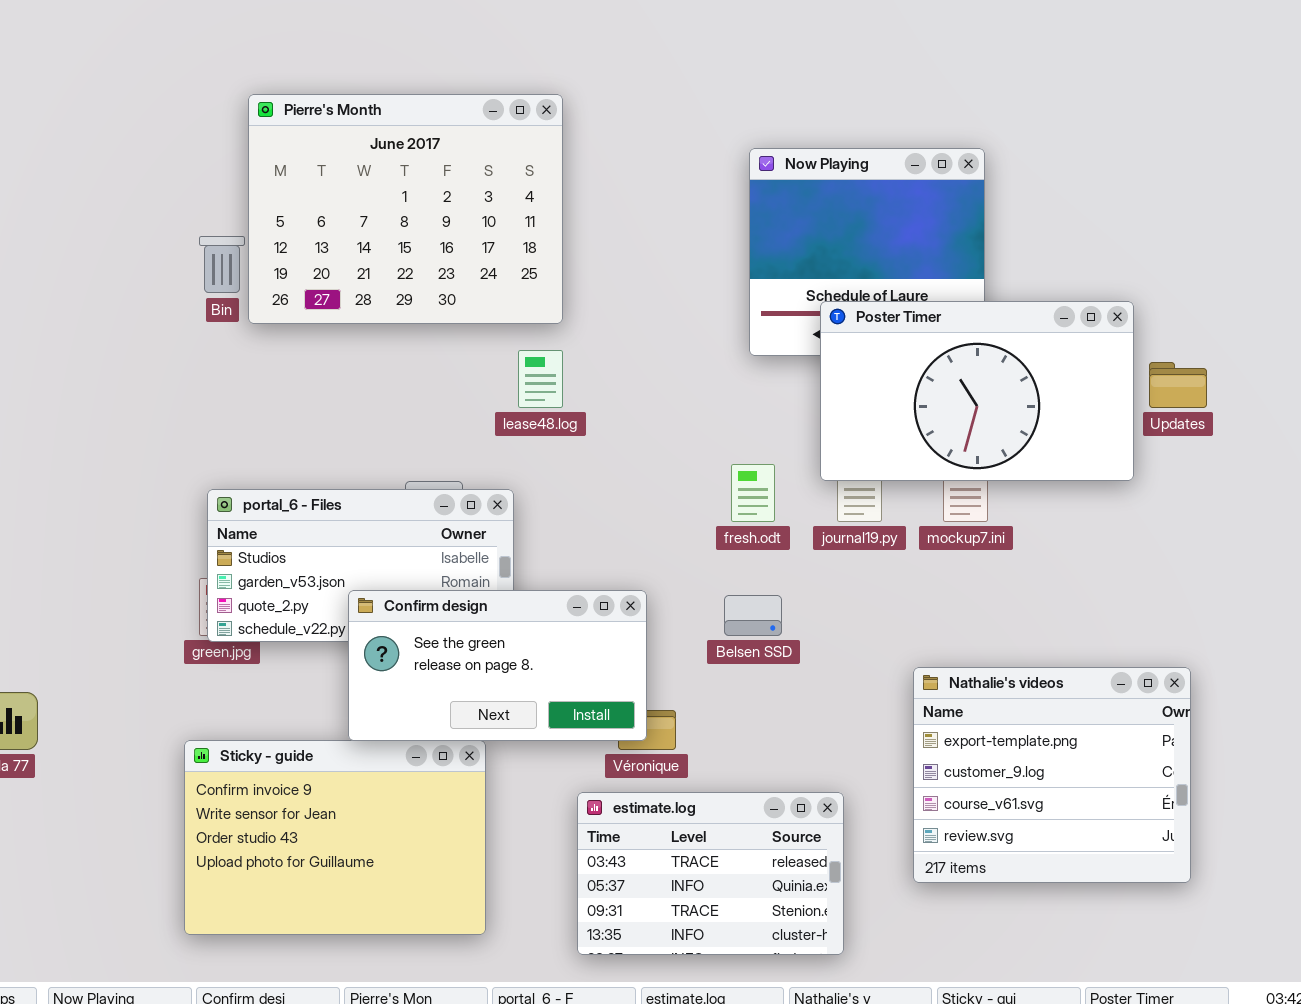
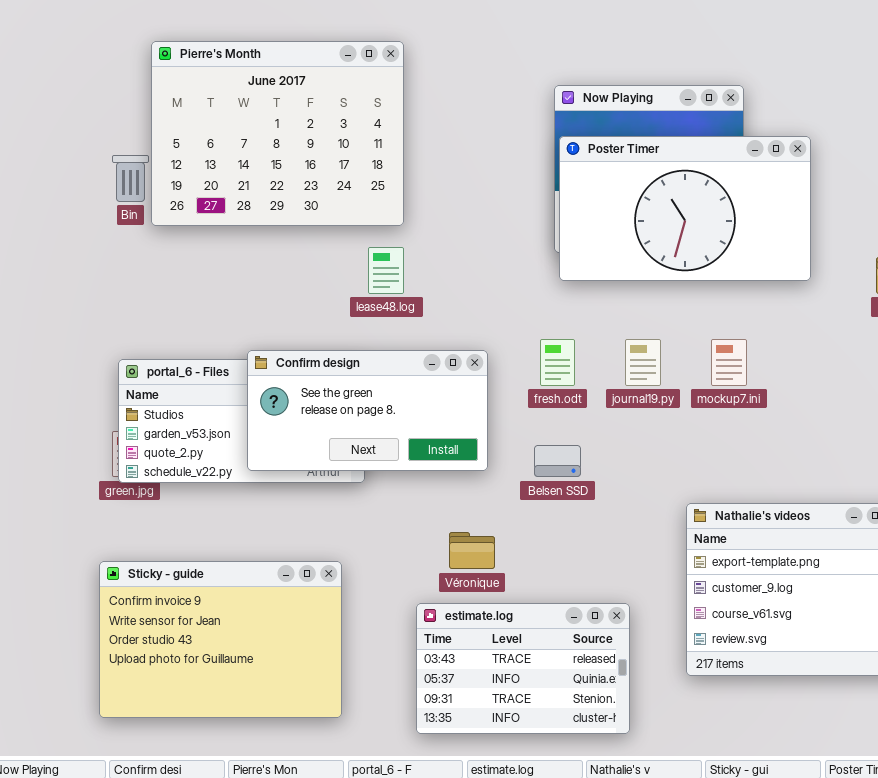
Poster Timer: [820,301,1134,481] -> [559,136,811,281], moved
Confirm design: [348,590,647,741] -> [247,350,488,471], moved

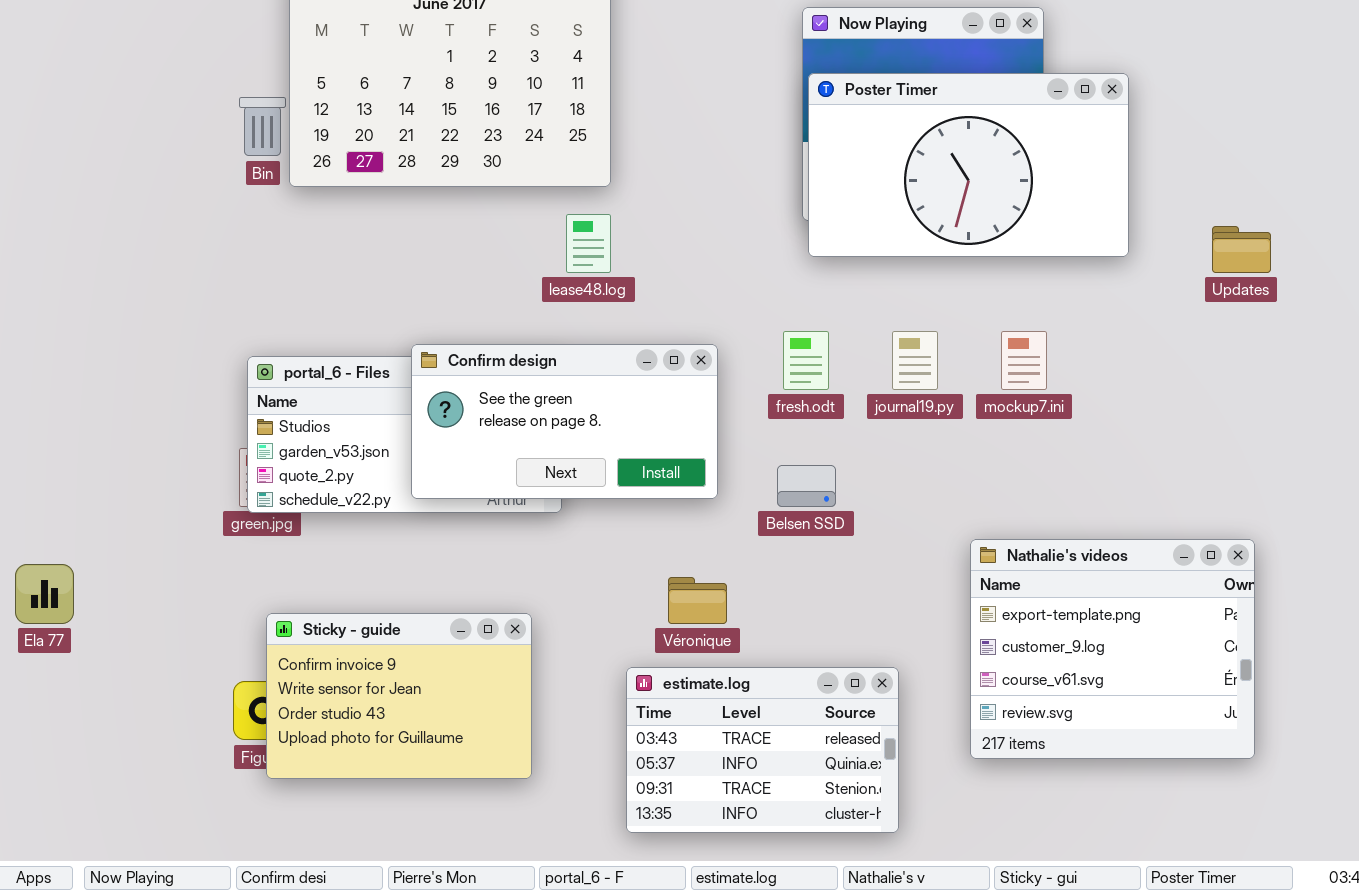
Sticky - guide: [99,561,342,718] -> [266,613,532,779], resized

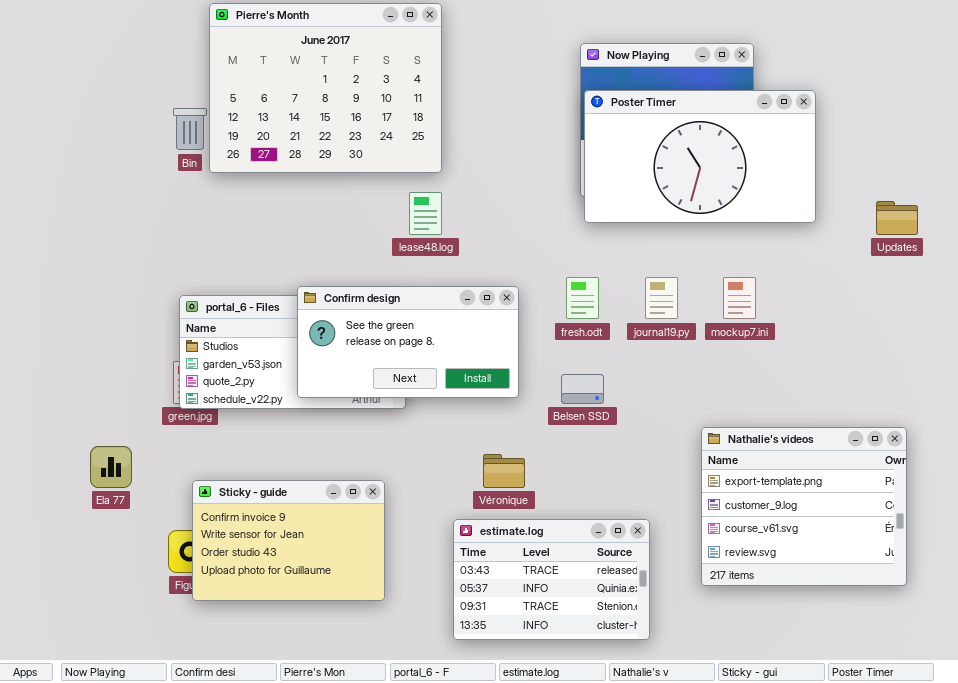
Ela 77: [15,564,74,624] -> [90,446,132,488], moved

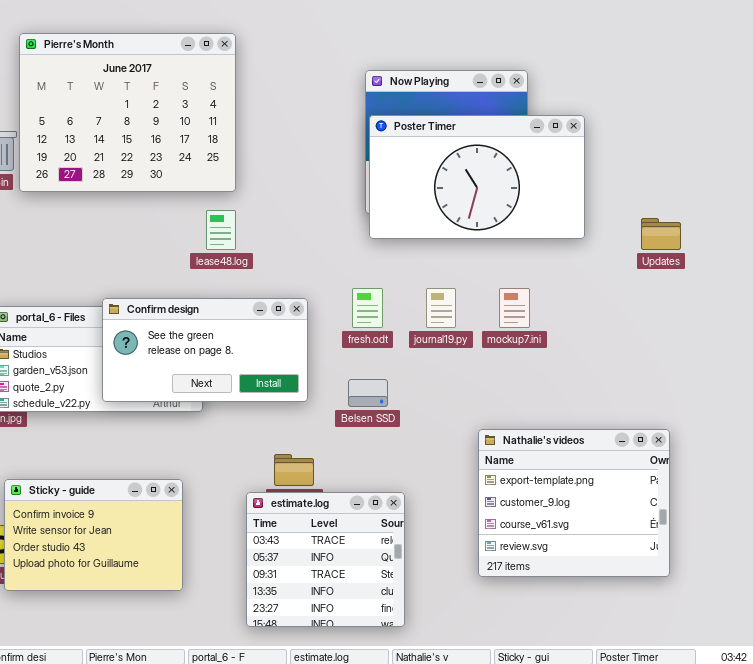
estimate.log: [453,519,650,640] -> [246,492,405,627], resized

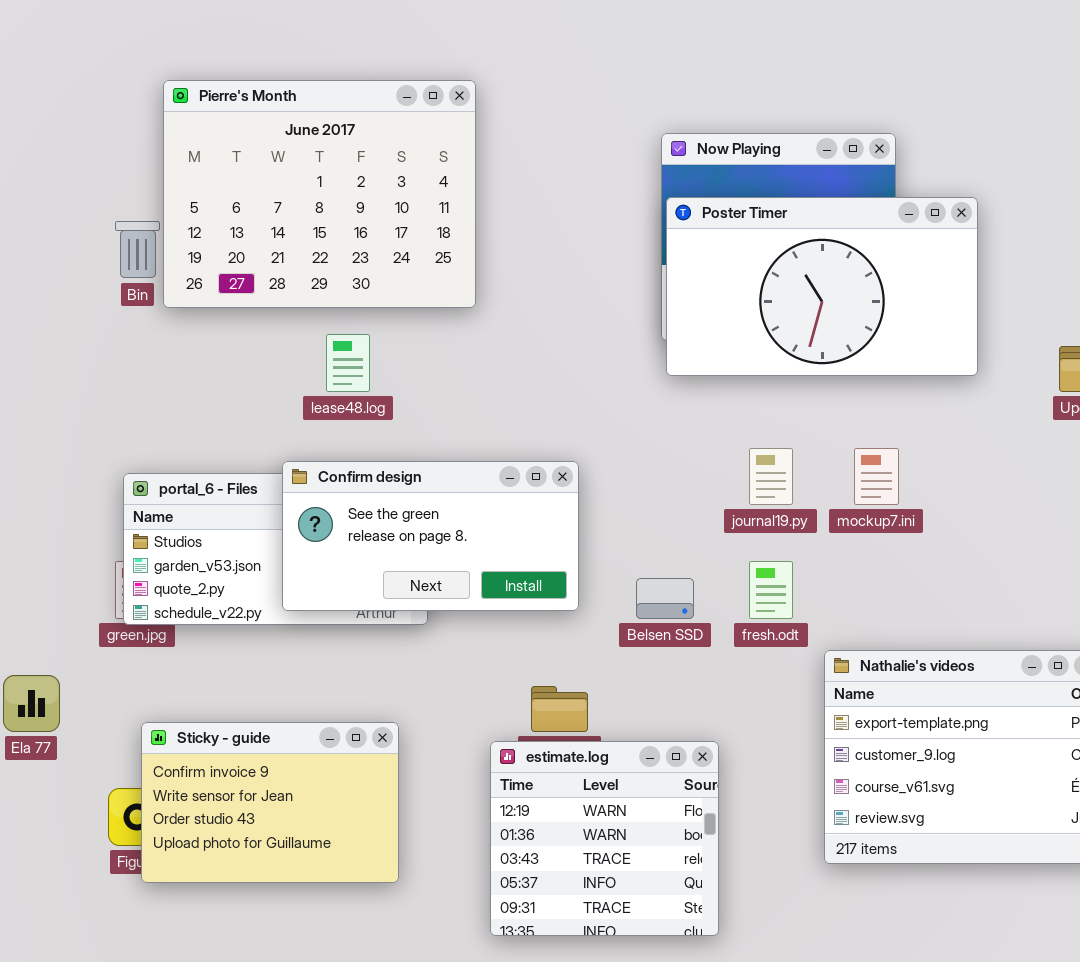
lease48.log: [206,210,236,250] -> [326,334,370,392], moved
fresh.odt: [352,288,383,328] -> [749,561,793,619], moved
estimate.log: [246,492,405,627] -> [490,741,719,936], scrolled up 2 rows

